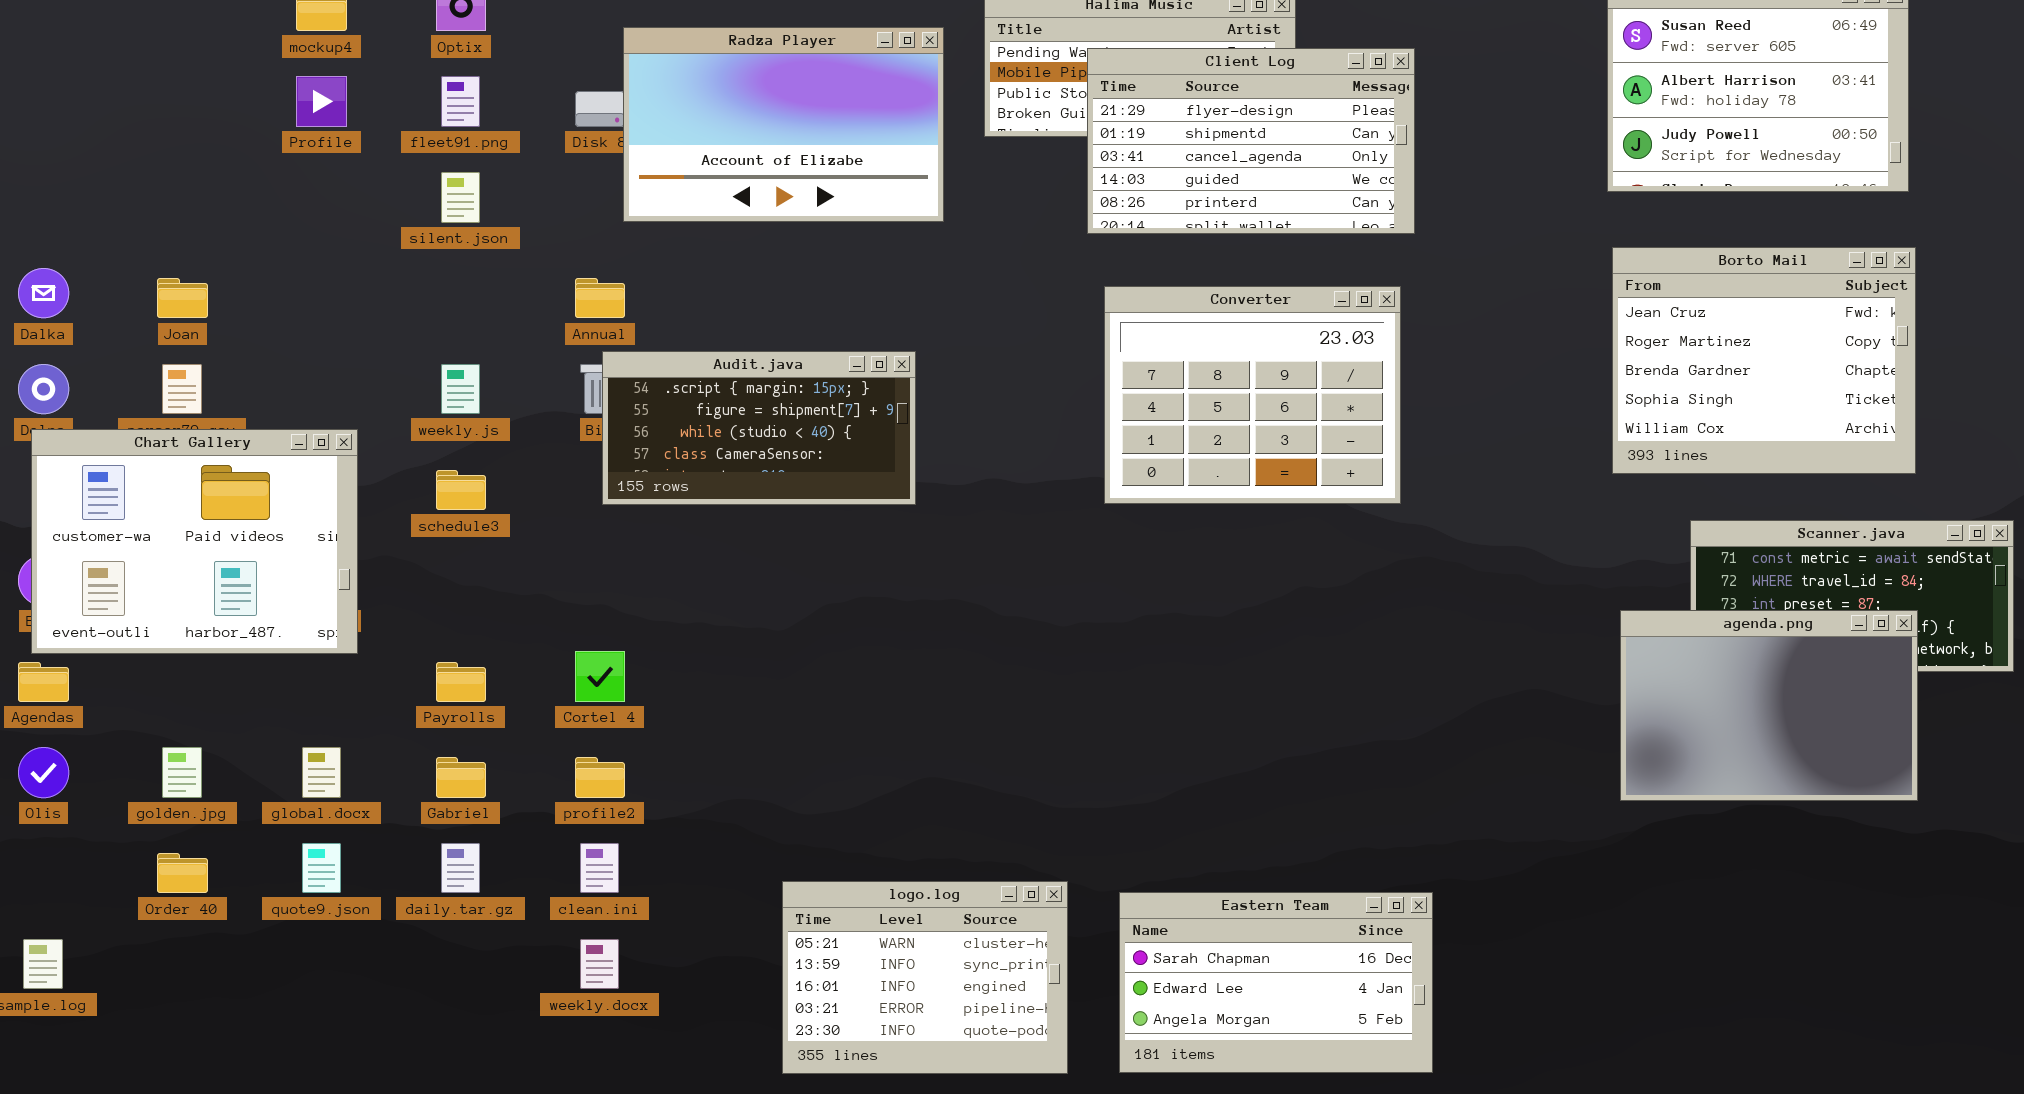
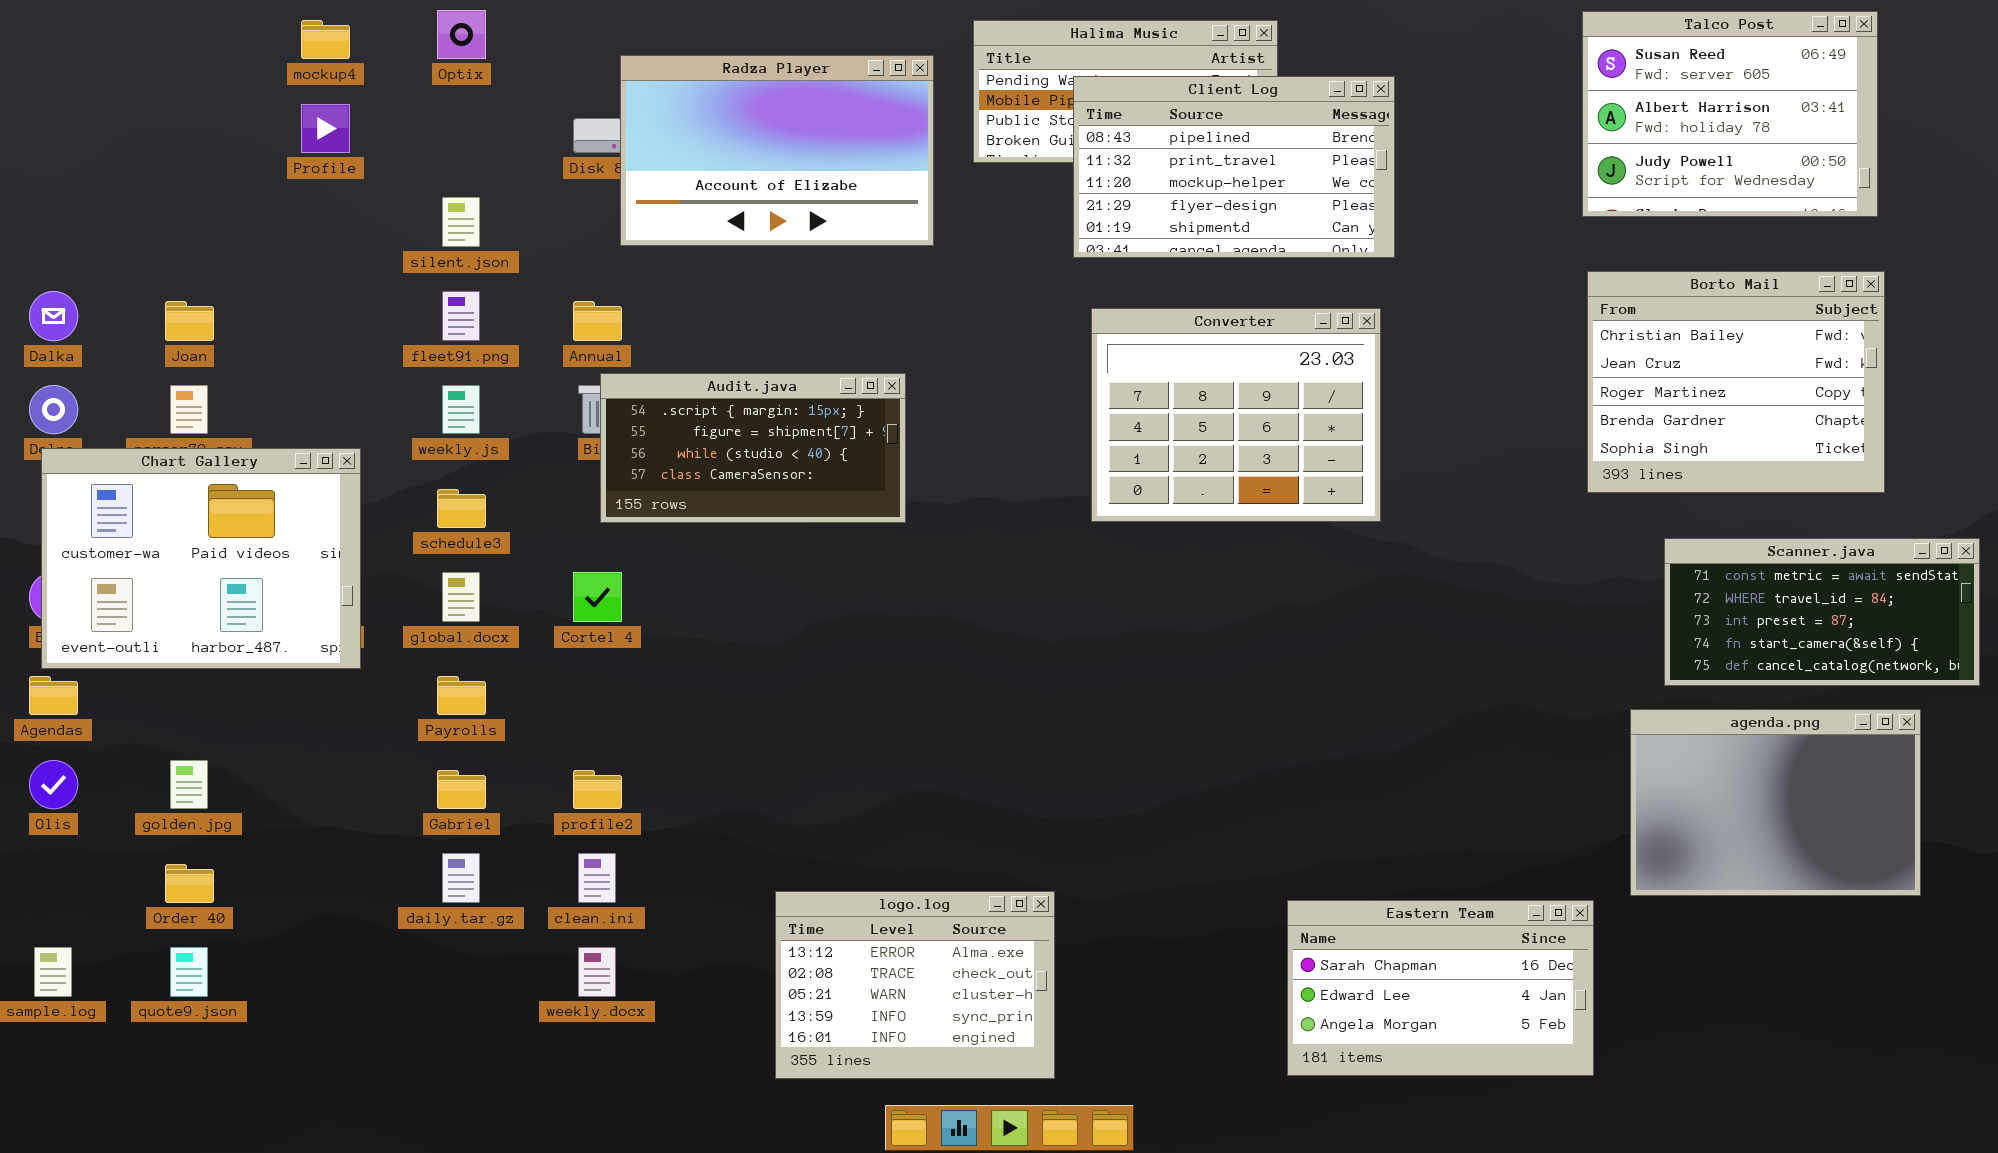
Client Log: [1087,48,1415,234] -> [1073,76,1395,258], scrolled up 3 rows
fleet91.png: [441,76,480,127] -> [442,291,480,341], moved
Borto Mail: [1612,247,1916,474] -> [1587,271,1885,493], scrolled up 1 row
agenda.png: [1620,610,1918,801] -> [1630,709,1921,896], moved
Cortel 4: [575,651,625,702] -> [573,572,622,622], moved
global.docx: [302,747,341,798] -> [442,572,480,622], moved
quote9.json: [302,843,341,893] -> [170,947,208,997], moved
logo.log: [782,881,1068,1074] -> [775,891,1055,1079], scrolled up 2 rows
Eastern Team: [1119,892,1433,1073] -> [1287,900,1594,1076], moved

